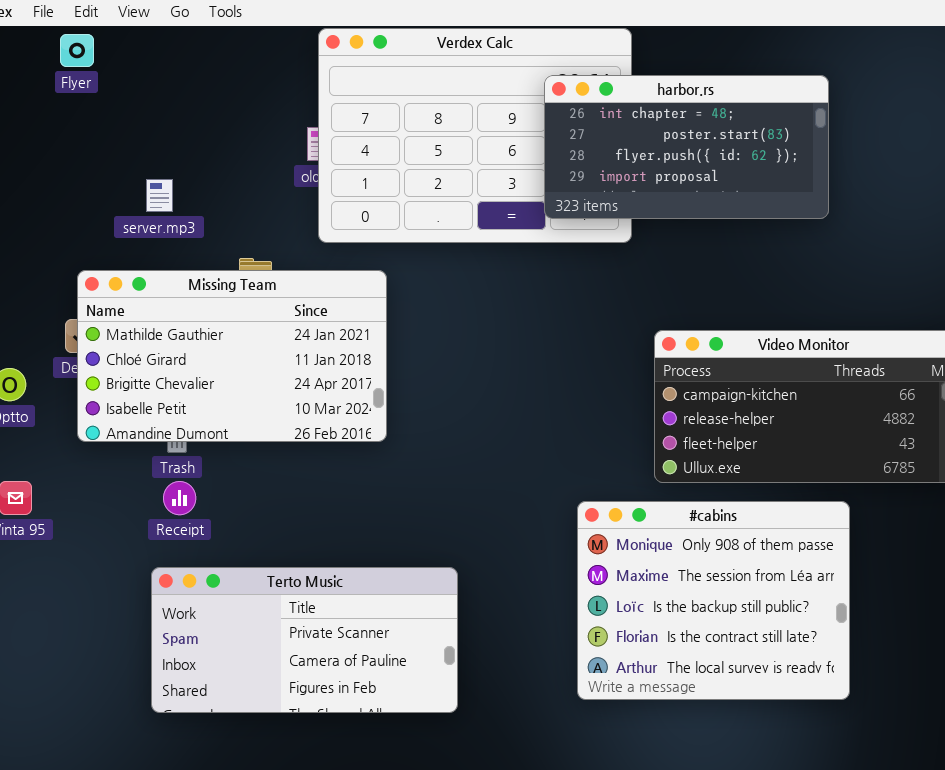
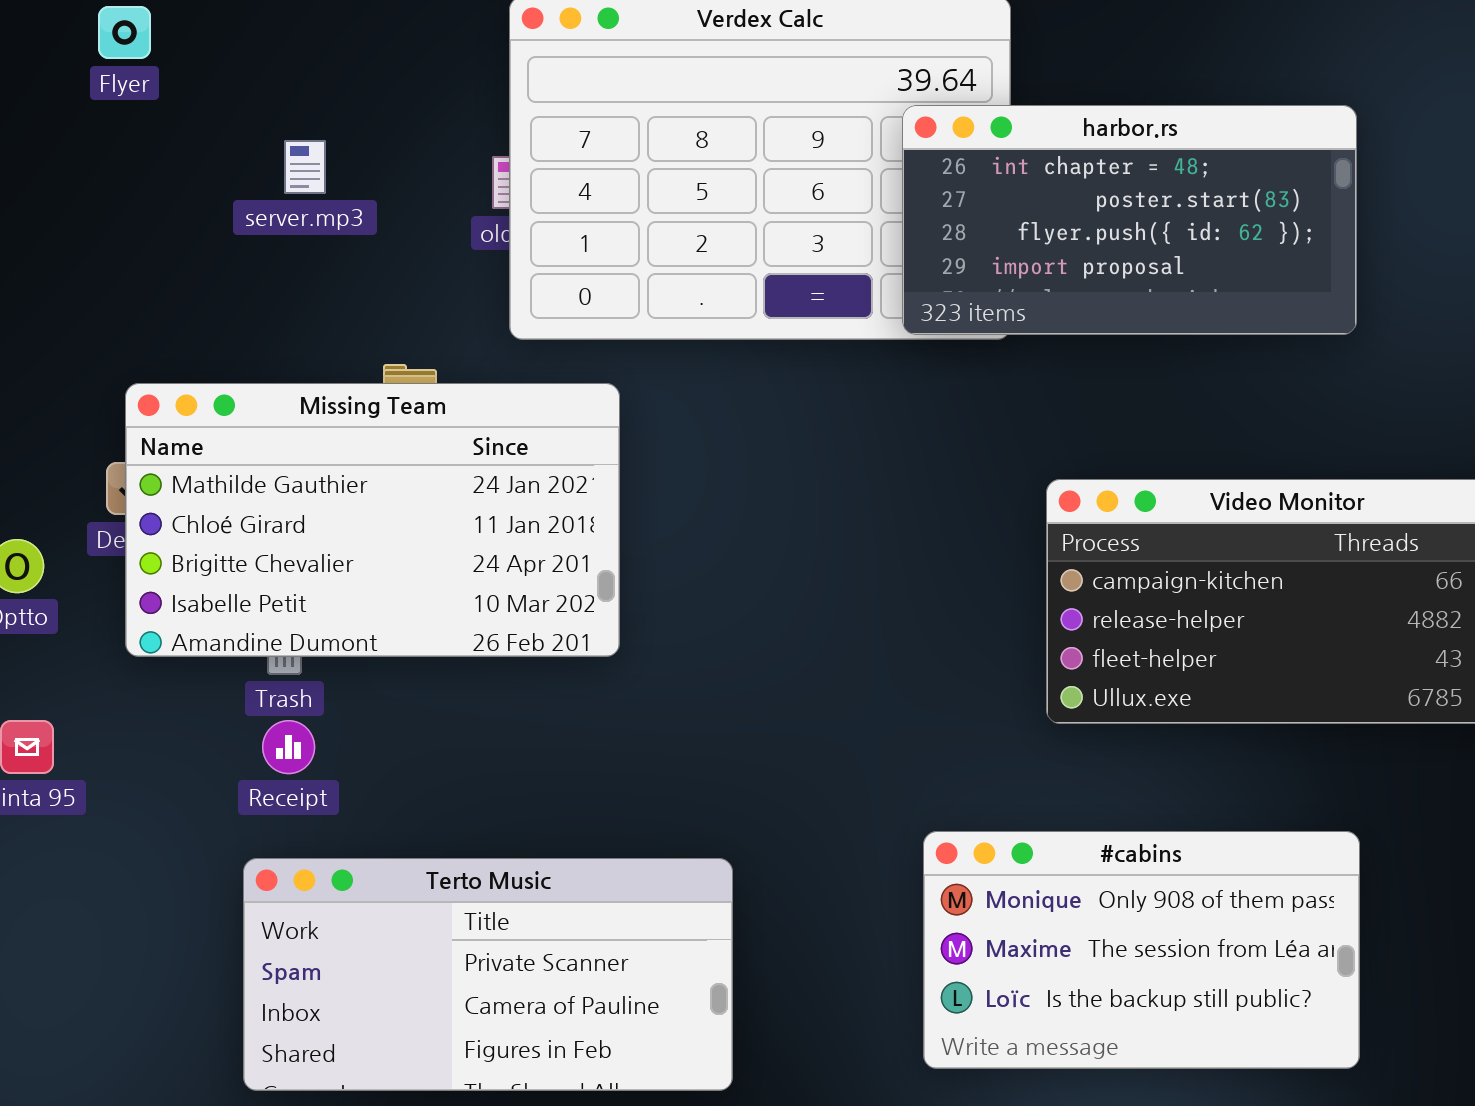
harbor.rs: [544,75,829,219] -> [902,105,1357,335], moved
server.mp3: [146,179,173,212] -> [284,140,326,194], moved
#cabins: [577,501,850,700] -> [923,831,1360,1069], resized

